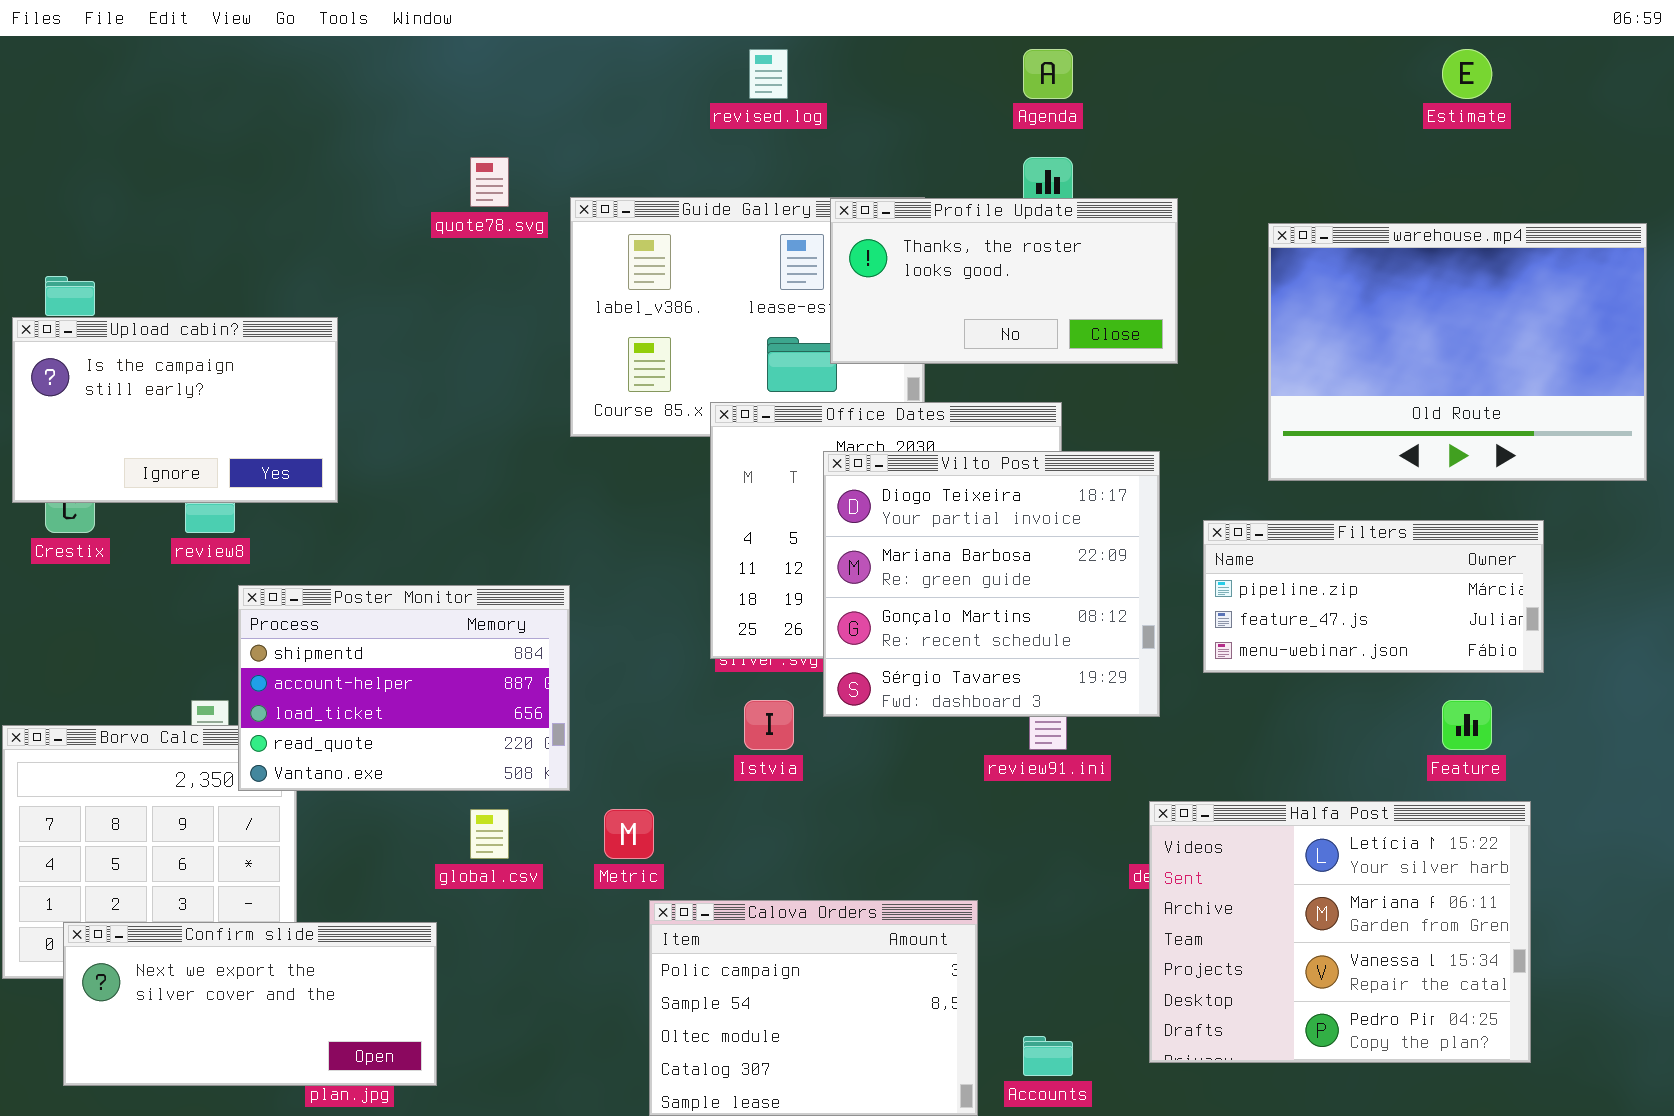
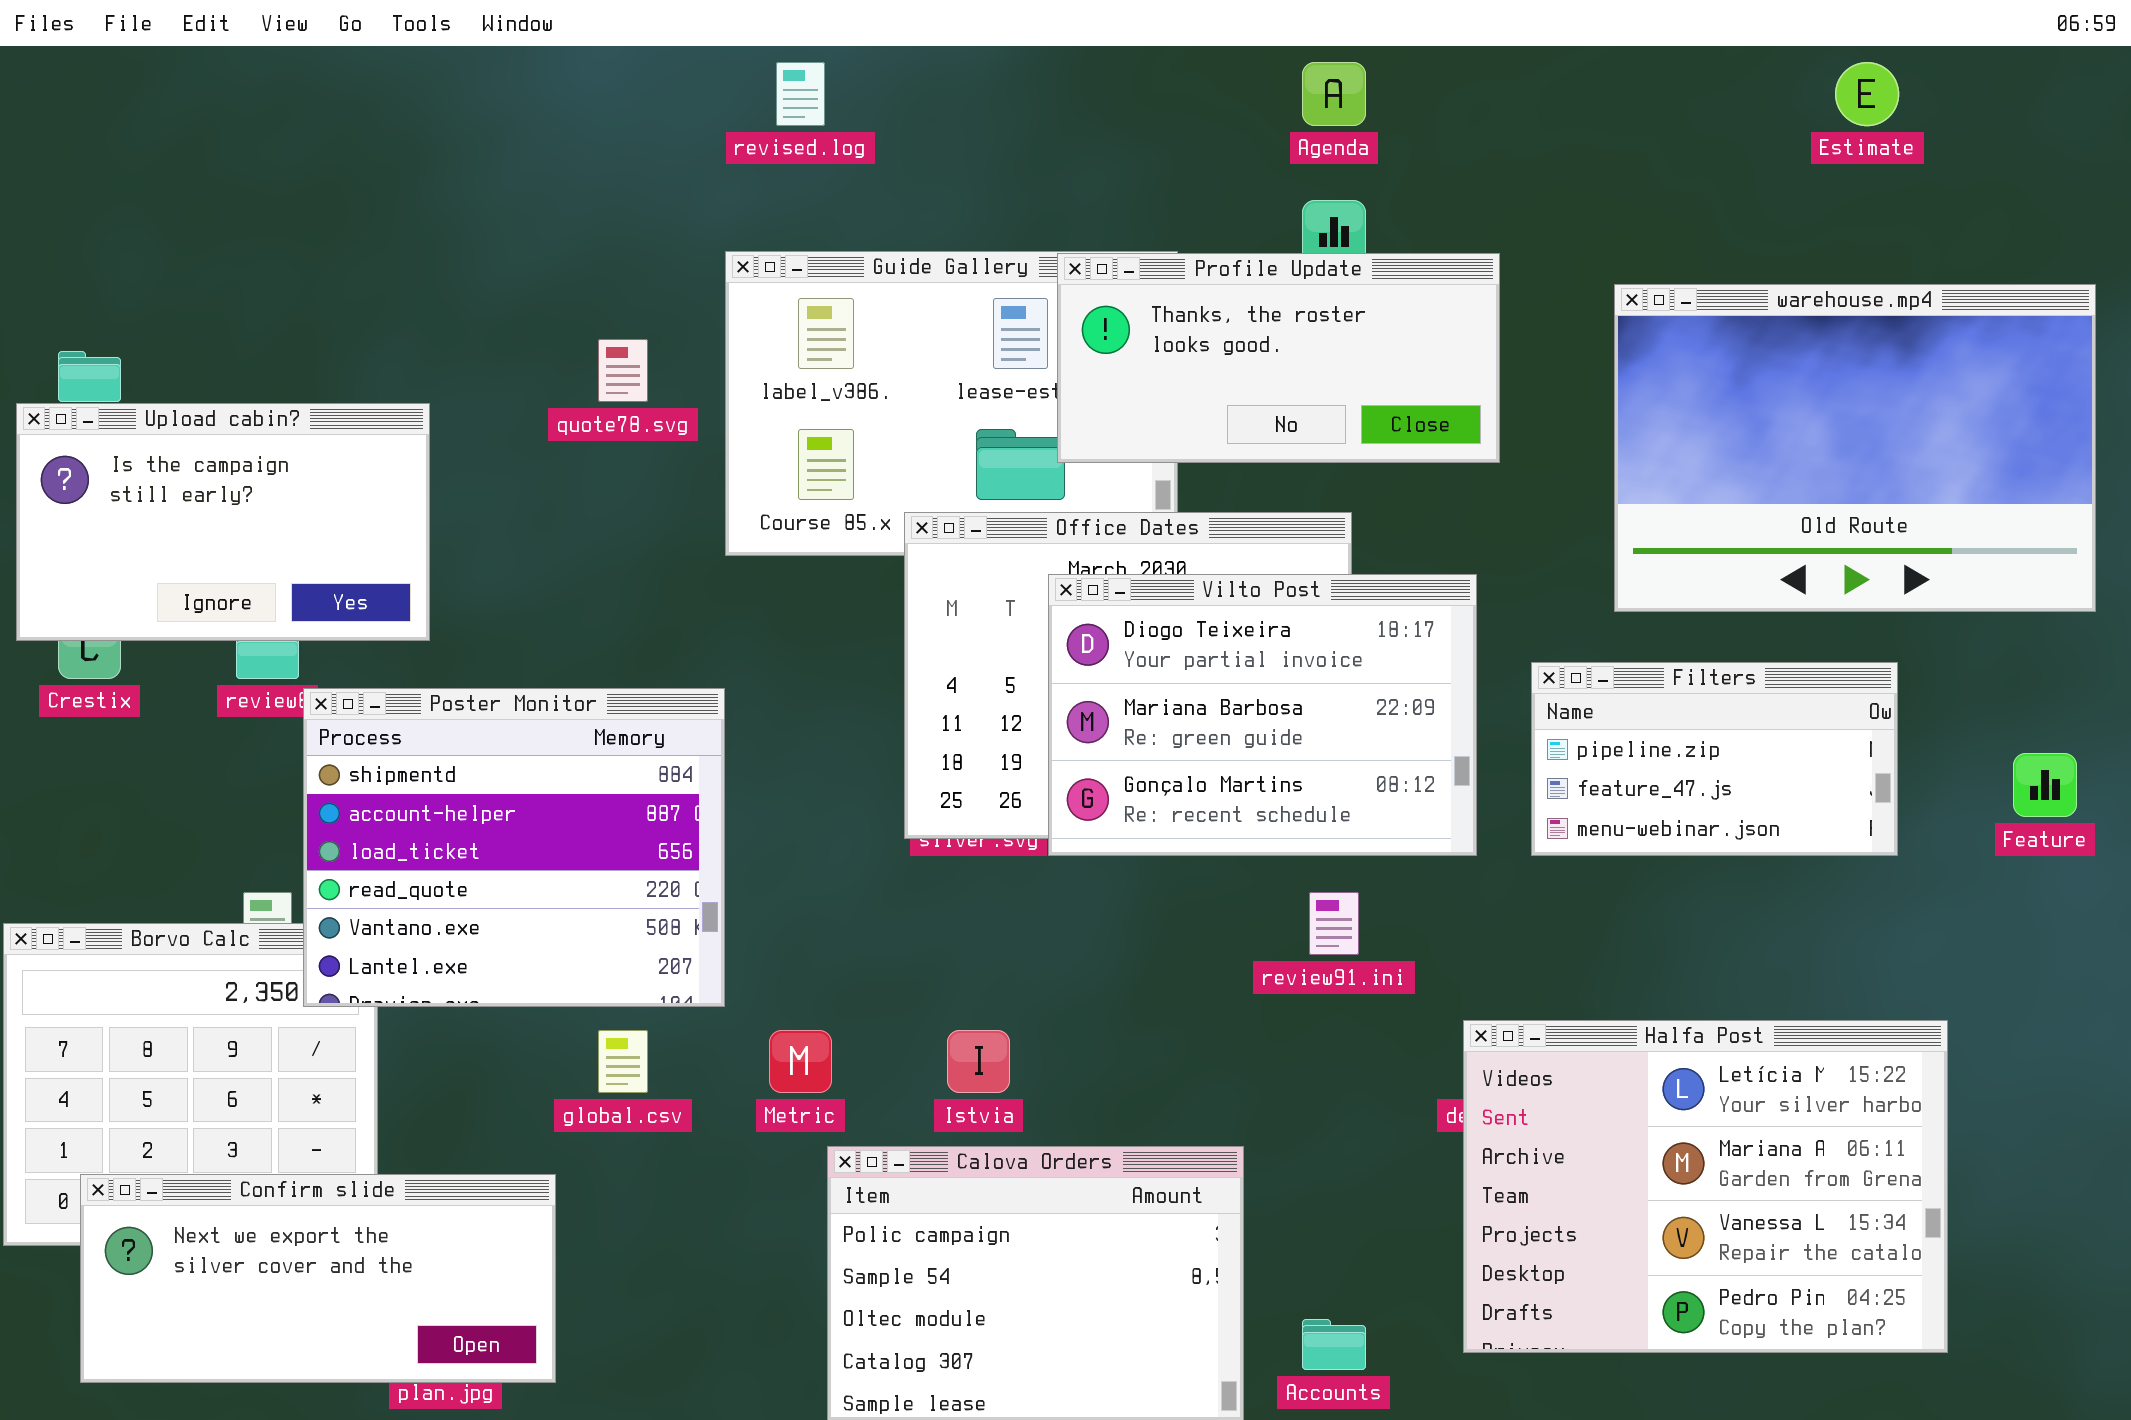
revised.log: [749,49,788,99] -> [776,62,825,126], moved
quote78.svg: [470,157,509,207] -> [598,339,648,402], moved
Vilto Post: [823,451,1160,717] -> [1048,574,1477,856], resized
Filters: [1203,520,1544,673] -> [1531,662,1898,856], resized
Poster Monitor: [238,585,570,791] -> [303,688,725,1007], resized
Istvia: [744,700,794,750] -> [947,1030,1010,1093], moved
Feature: [1442,700,1492,750] -> [2013,753,2077,817], moved

